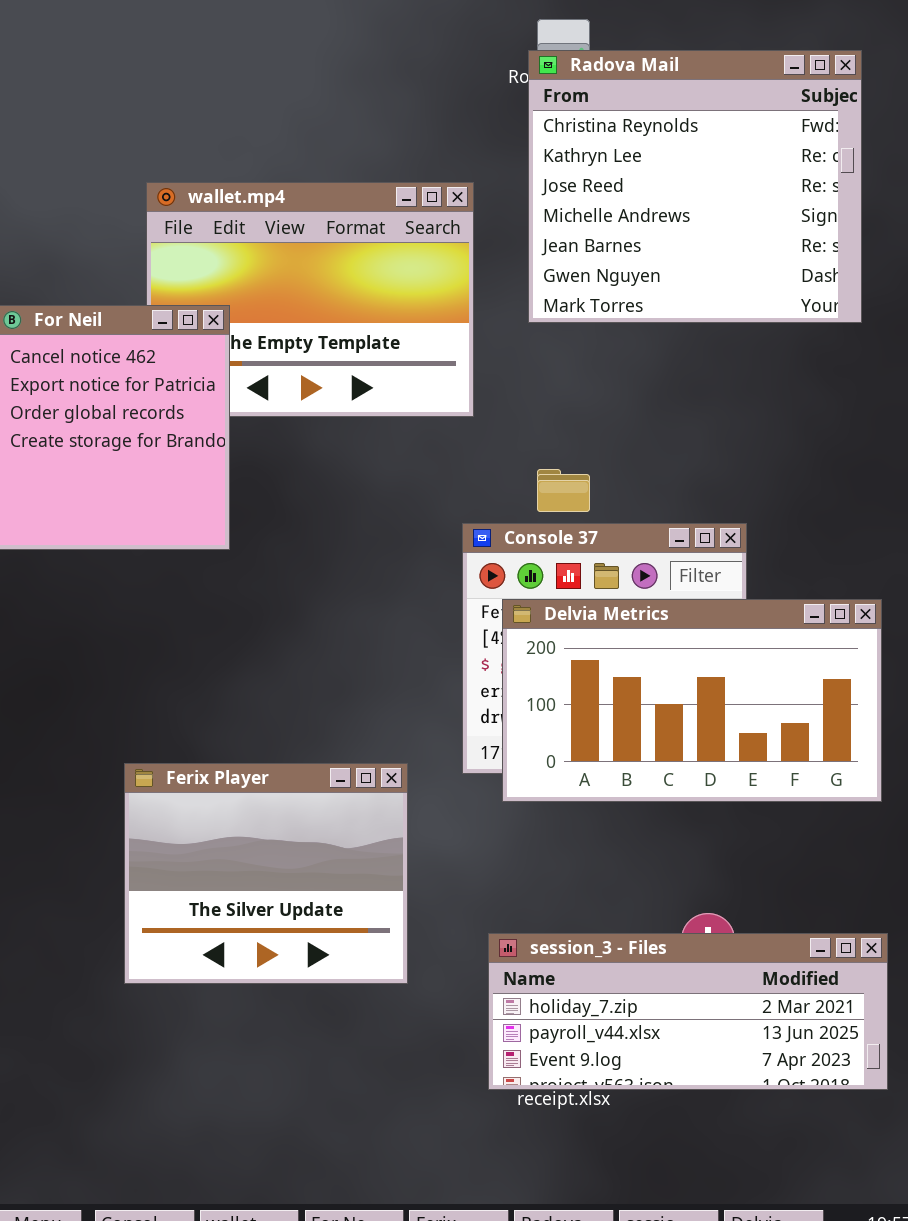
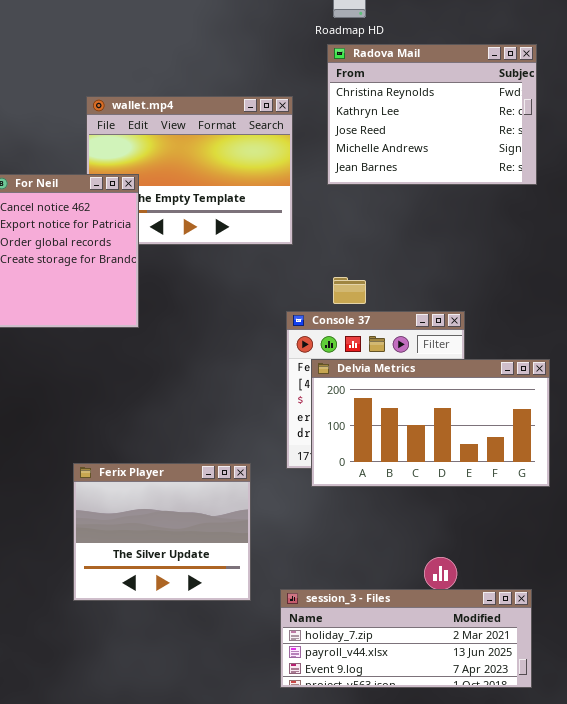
Radova Mail: [528,50,862,323] -> [327,44,537,185], resized
session_3 - Files: [488,933,888,1090] -> [280,589,532,688], moved

